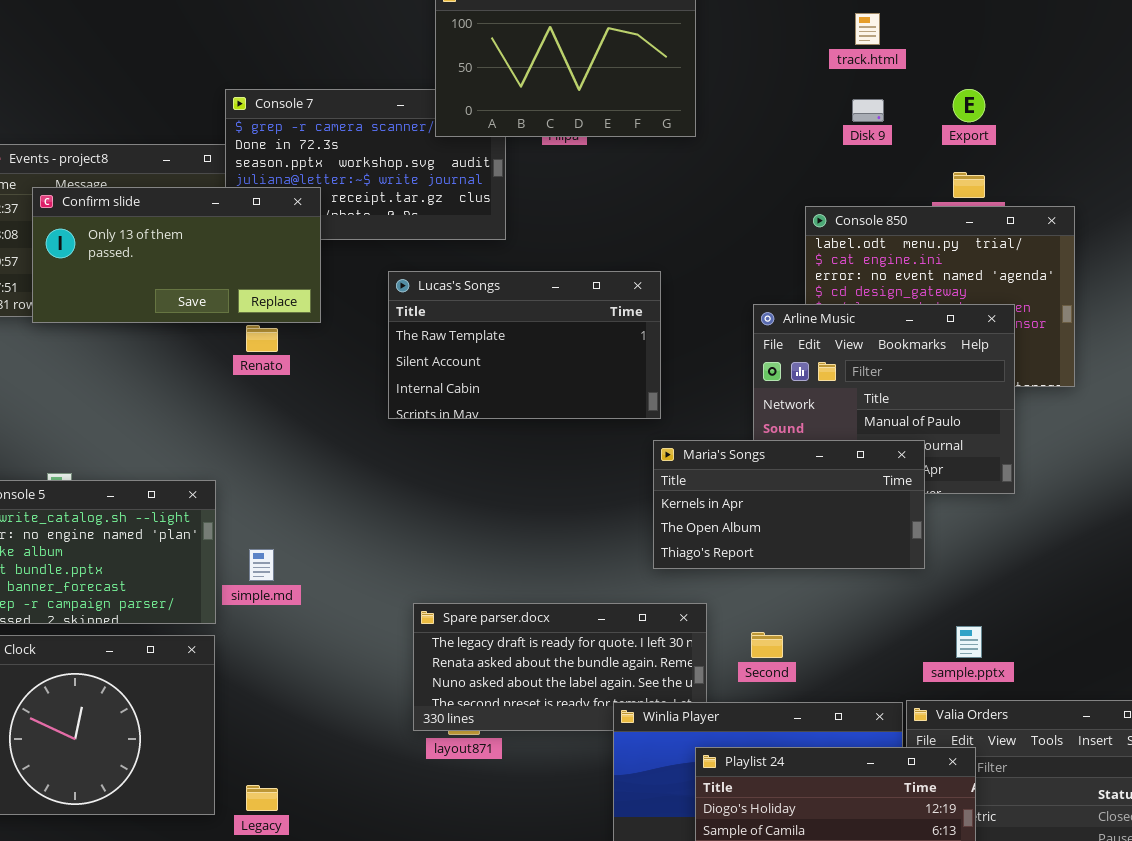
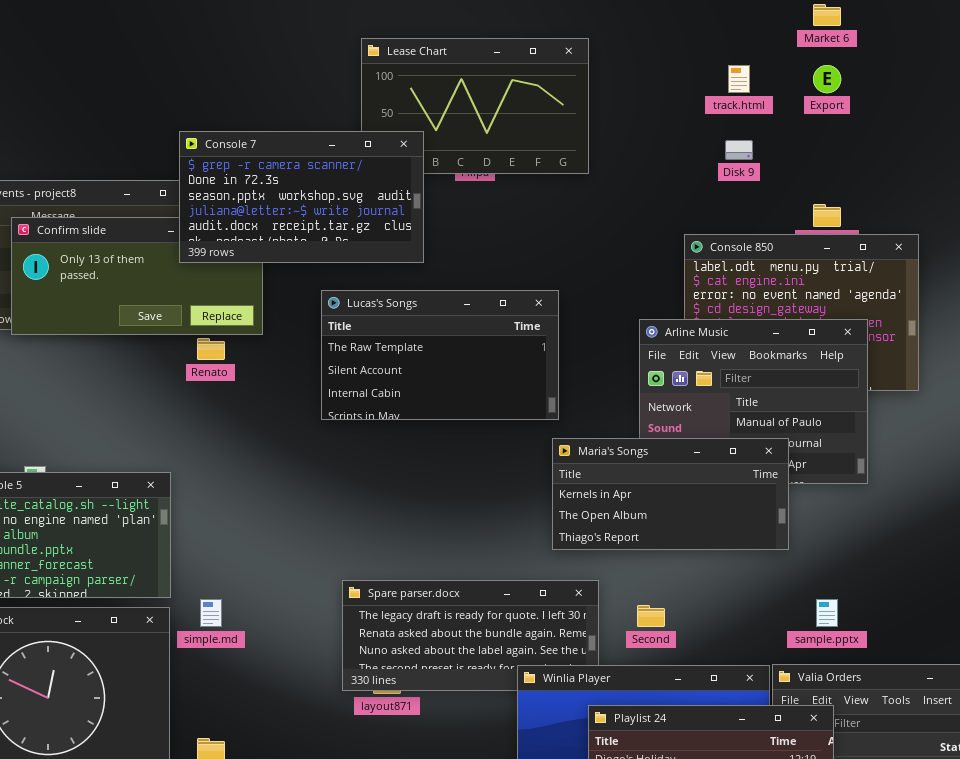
Console 7: [225,89,506,240] -> [179,131,424,263], raised
Export: [953,89,985,122] -> [813,65,841,93], moved
simple.md: [249,549,274,581] -> [200,599,222,627], moved

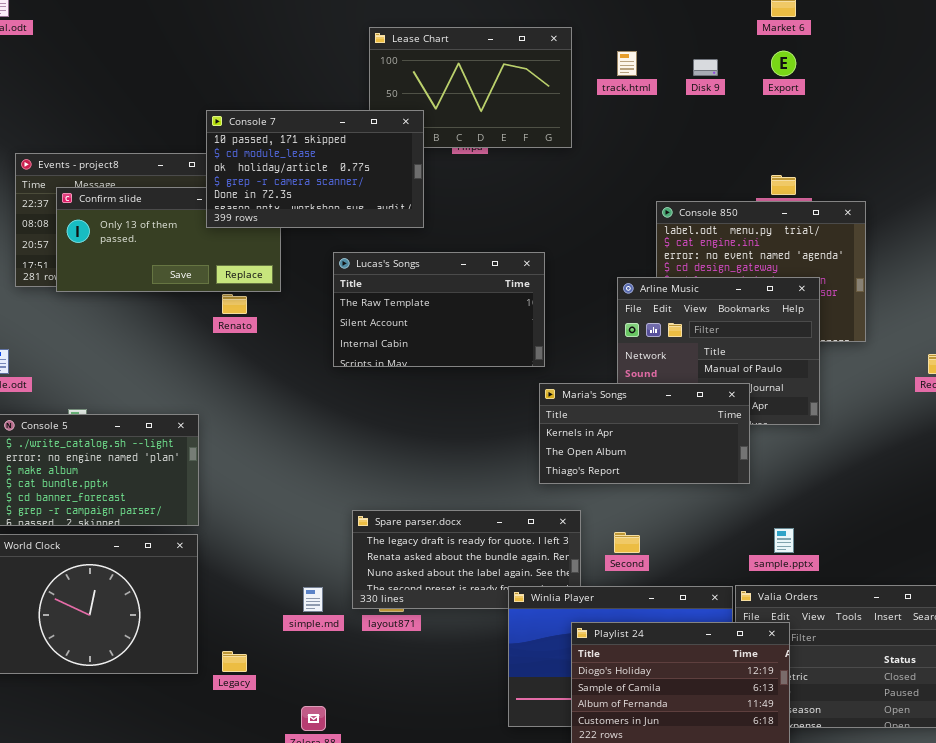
track.html: [728,65,750,93] -> [617,51,637,76], moved
Console 7: [179,131,424,263] -> [206,110,424,228], scrolled up 3 rows
Disk 9: [725,140,753,160] -> [693,59,718,76], moved
simple.md: [200,599,222,627] -> [303,587,323,612], moved

